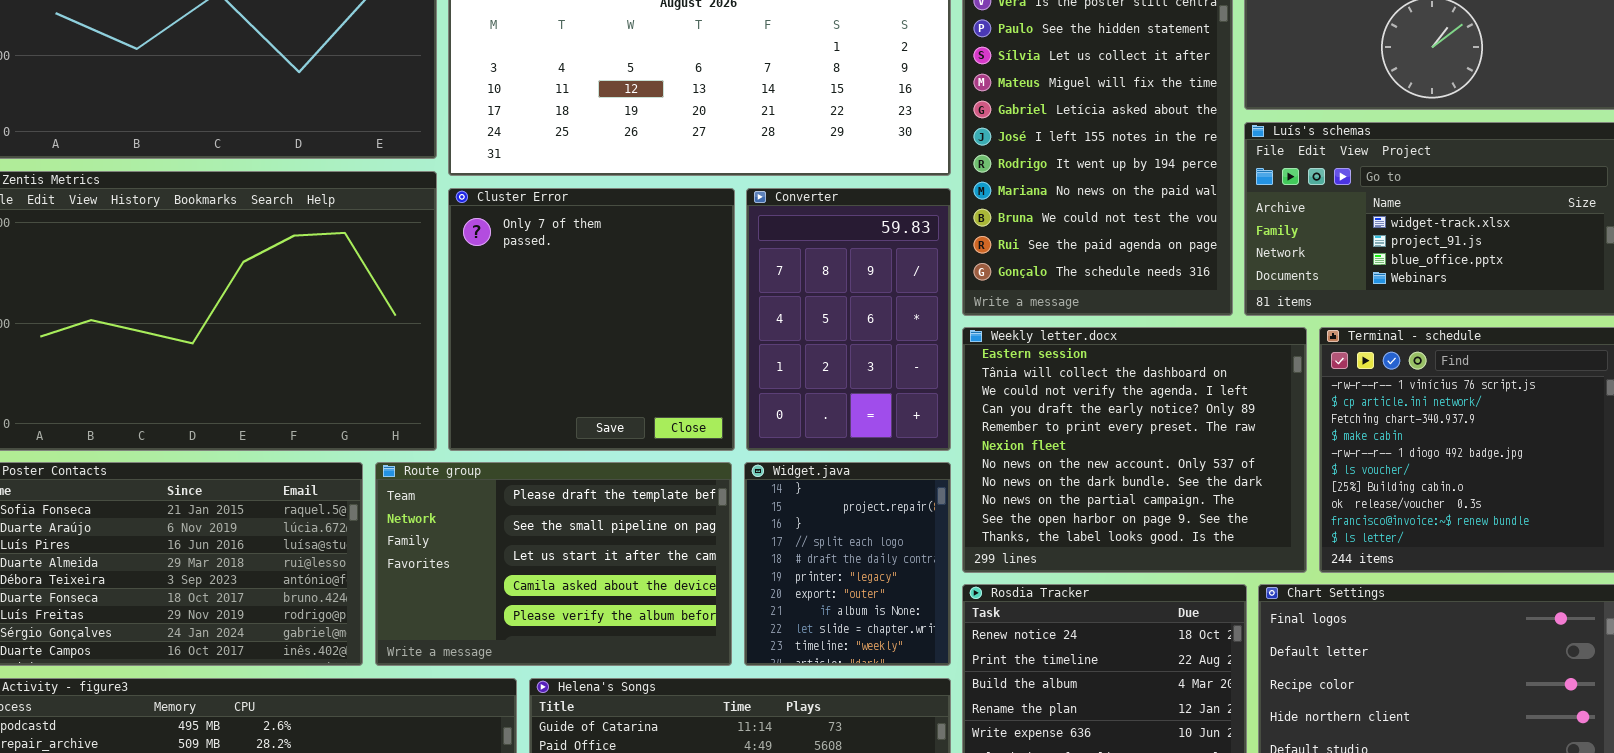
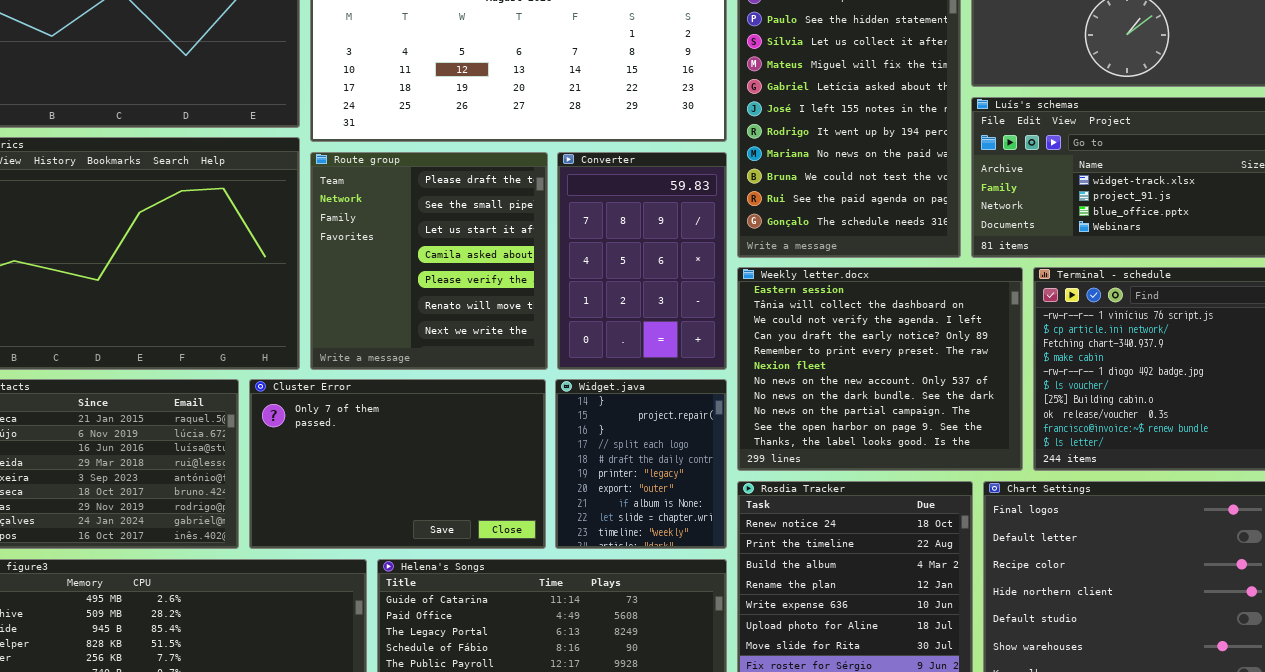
Cluster Error: [448,188,735,451] -> [249,379,546,549], moved, resized
Route group: [375,462,732,666] -> [310,152,548,370], moved, resized

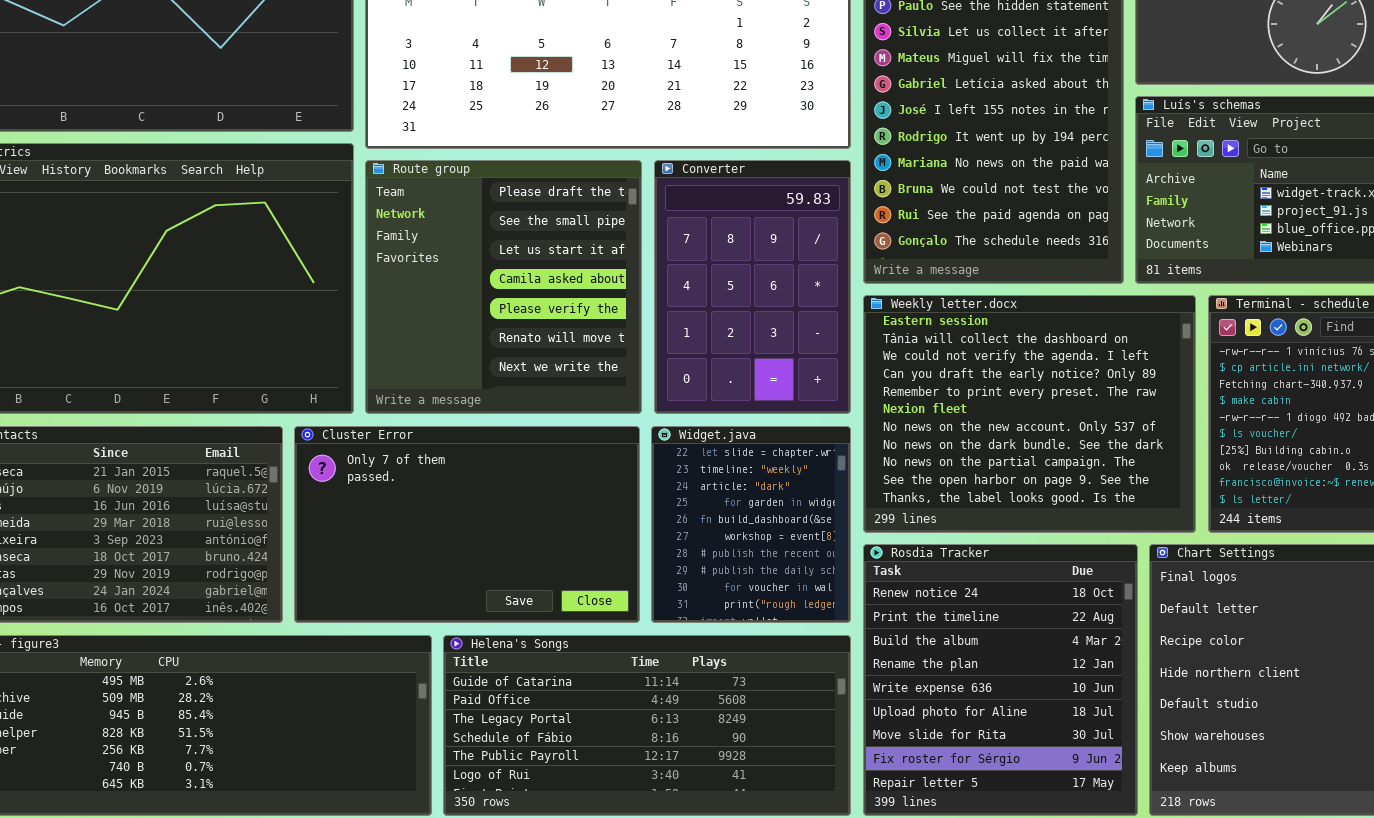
Widget.java: [555,379,727,549] -> [651,426,851,623], scrolled down 8 rows

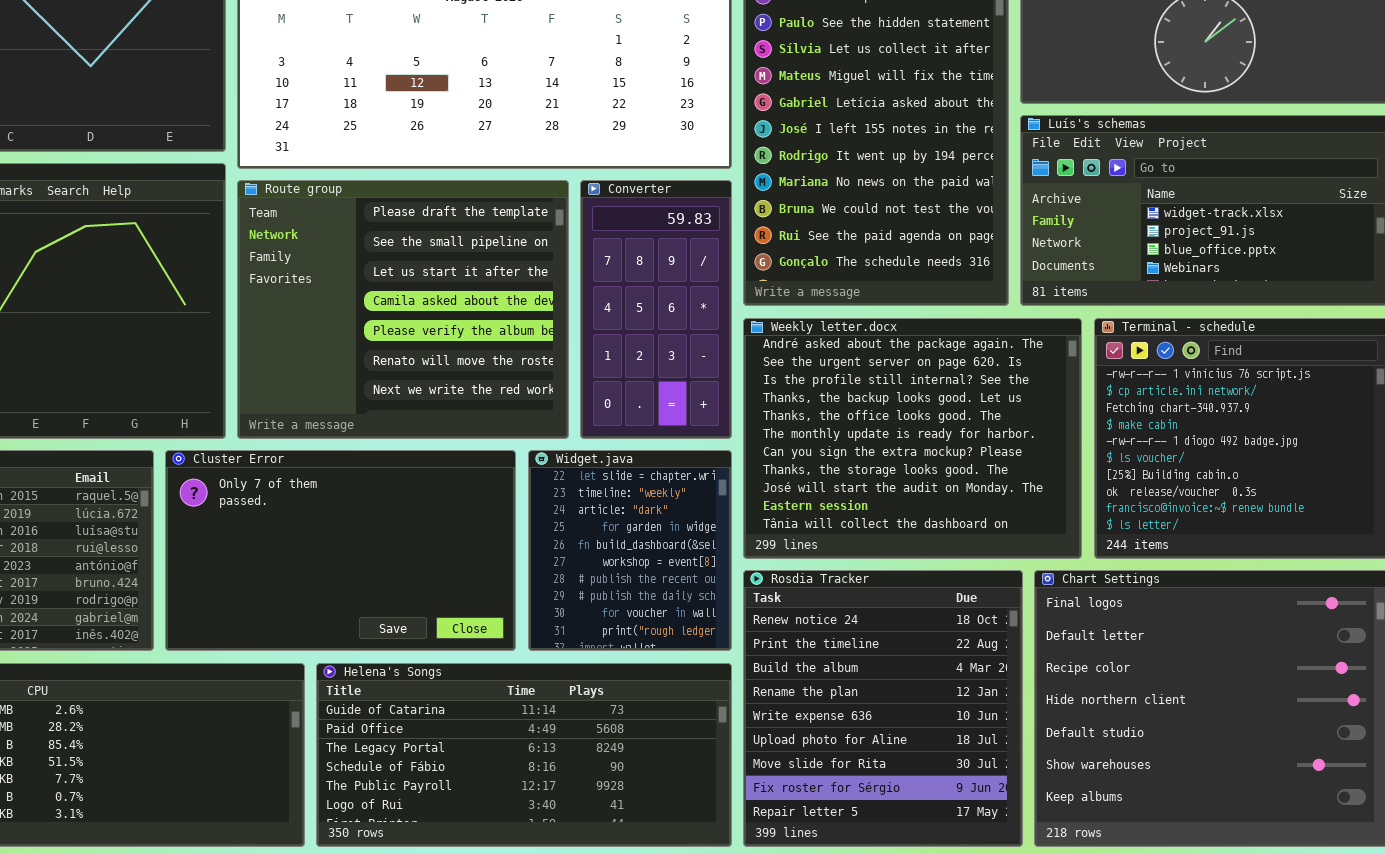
Route group: [365,160,642,414] -> [237,180,569,439], resized
Converter: [654,160,851,414] -> [580,180,732,439], resized
Weekly letter.docx: [863,295,1196,533] -> [743,318,1082,559], scrolled up 9 rows

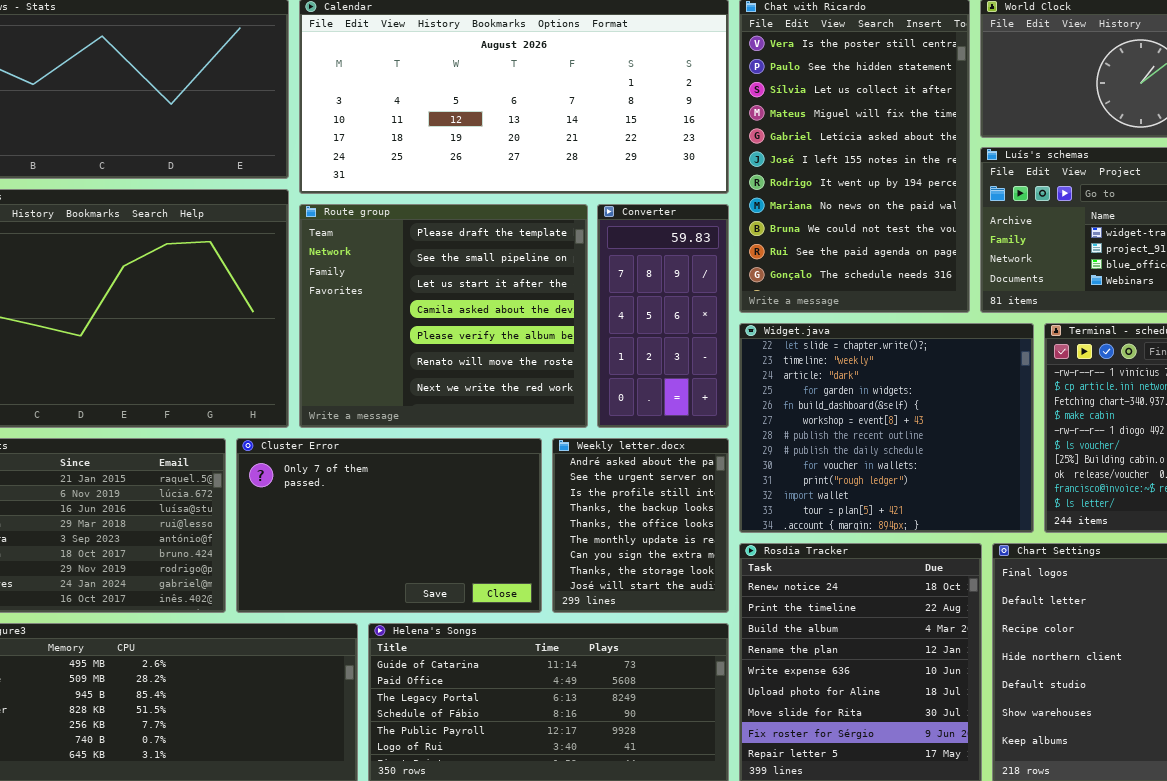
Weekly letter.docx: [743,318,1082,559] -> [552,438,729,613], moved, resized
Widget.java: [528,450,732,651] -> [739,323,1034,533], moved, resized

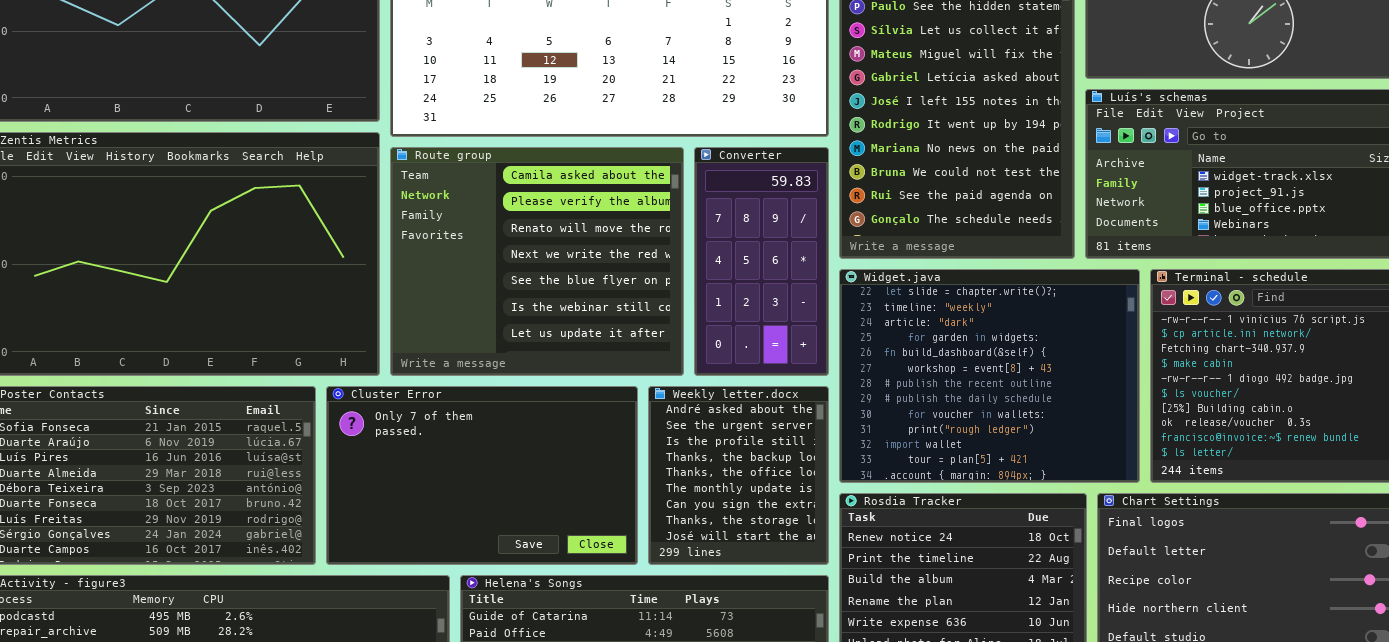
Route group: [299,204,588,428] -> [390,147,684,376], scrolled down 3 rows

